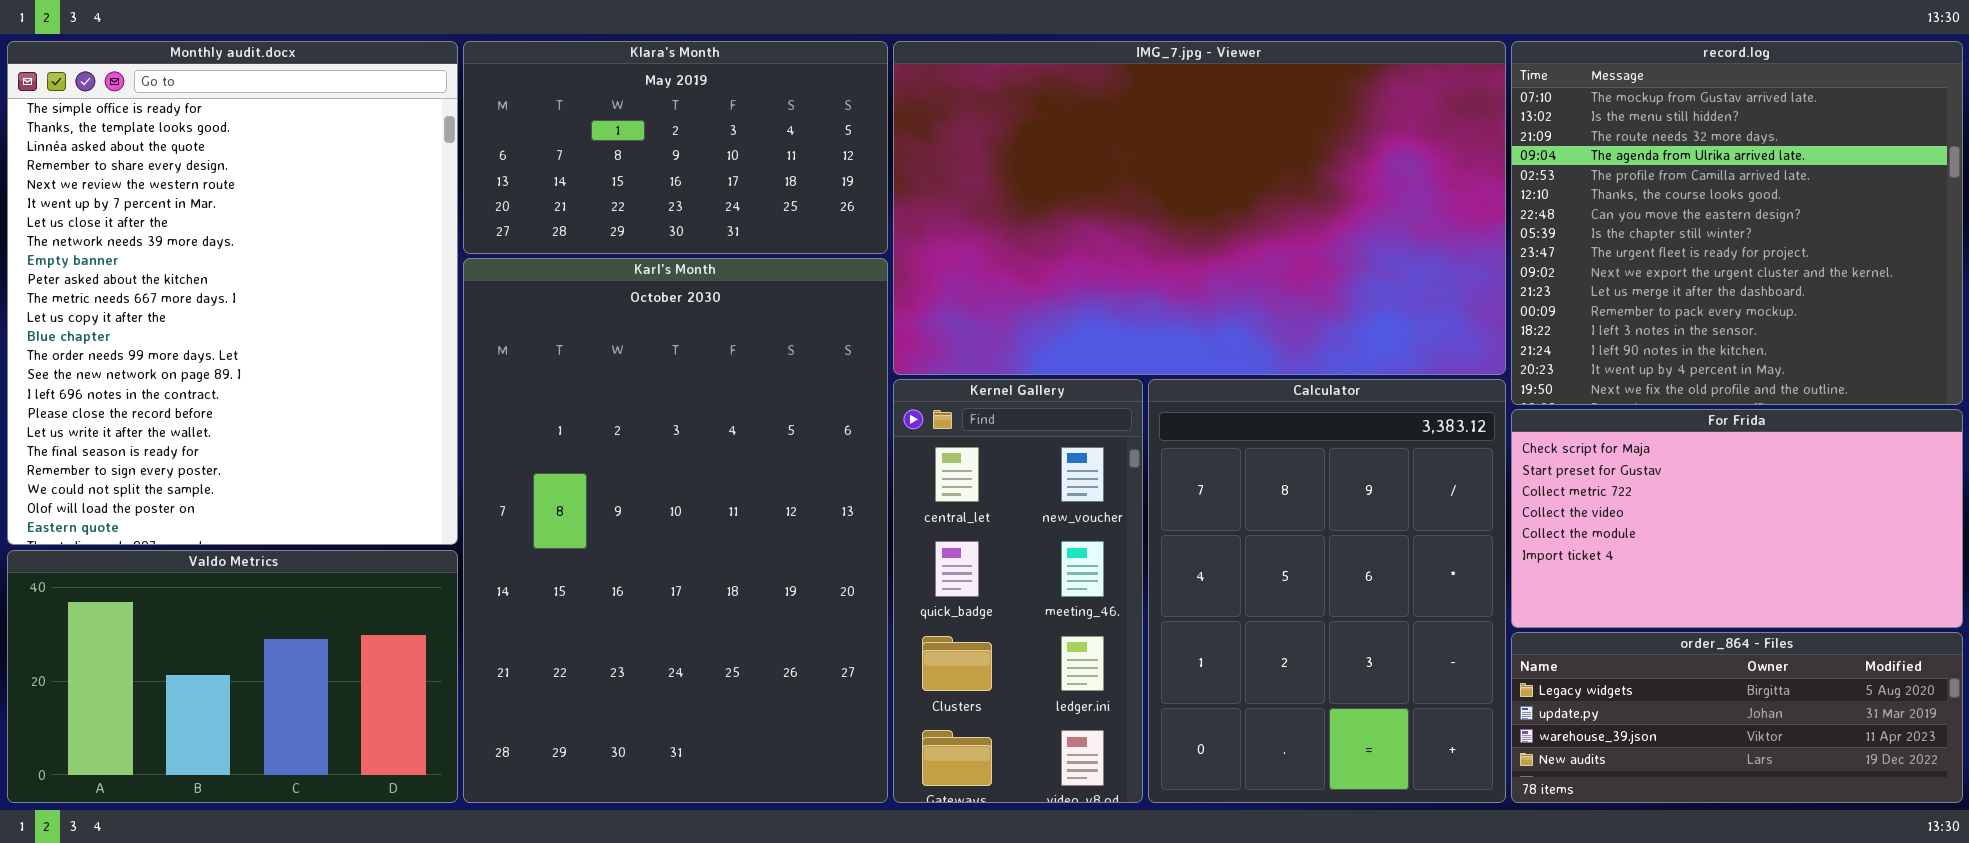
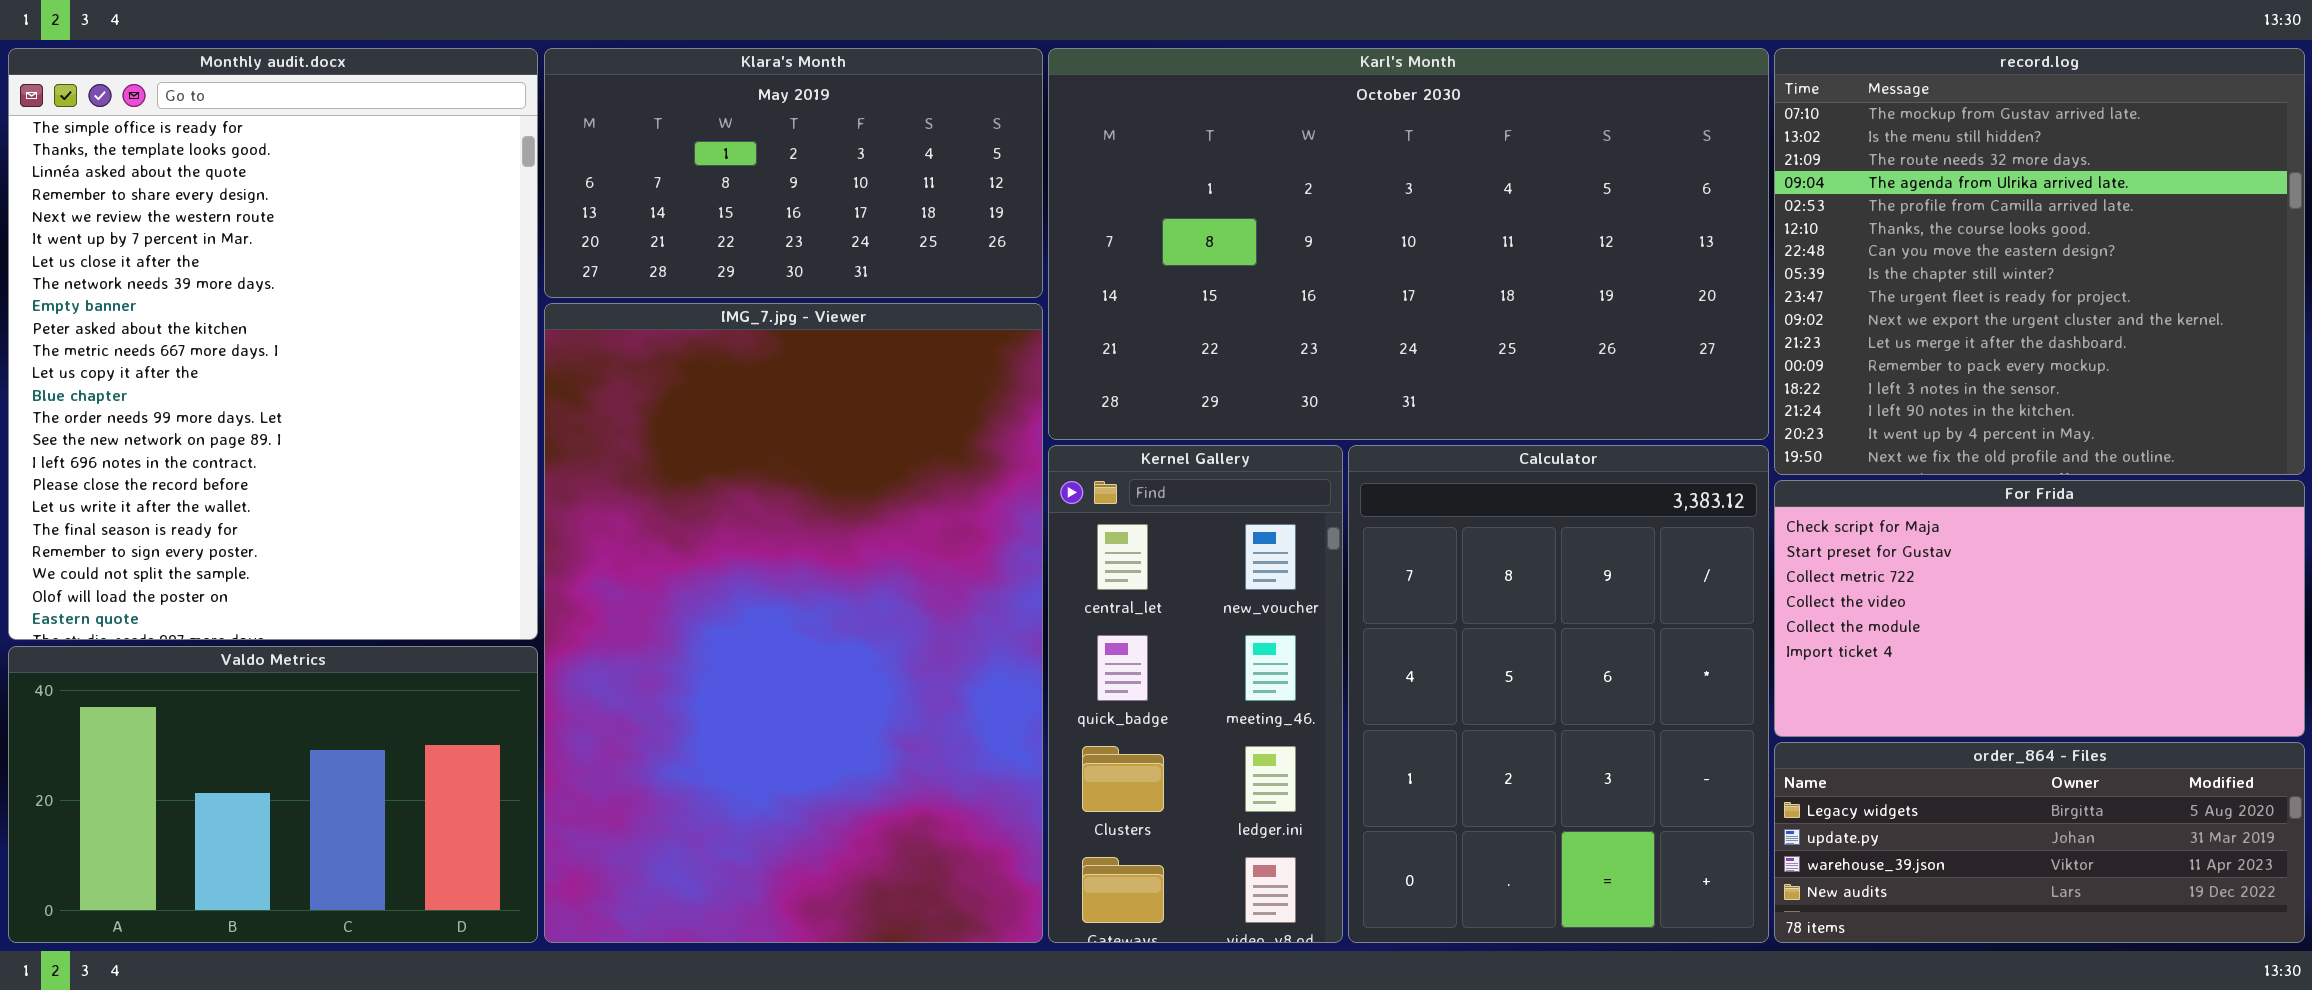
IMG_7.jpg - Viewer: [893,41,1506,375] -> [544,303,1043,943], moved, resized
Karl's Month: [463,258,888,803] -> [1048,48,1769,440], moved, resized

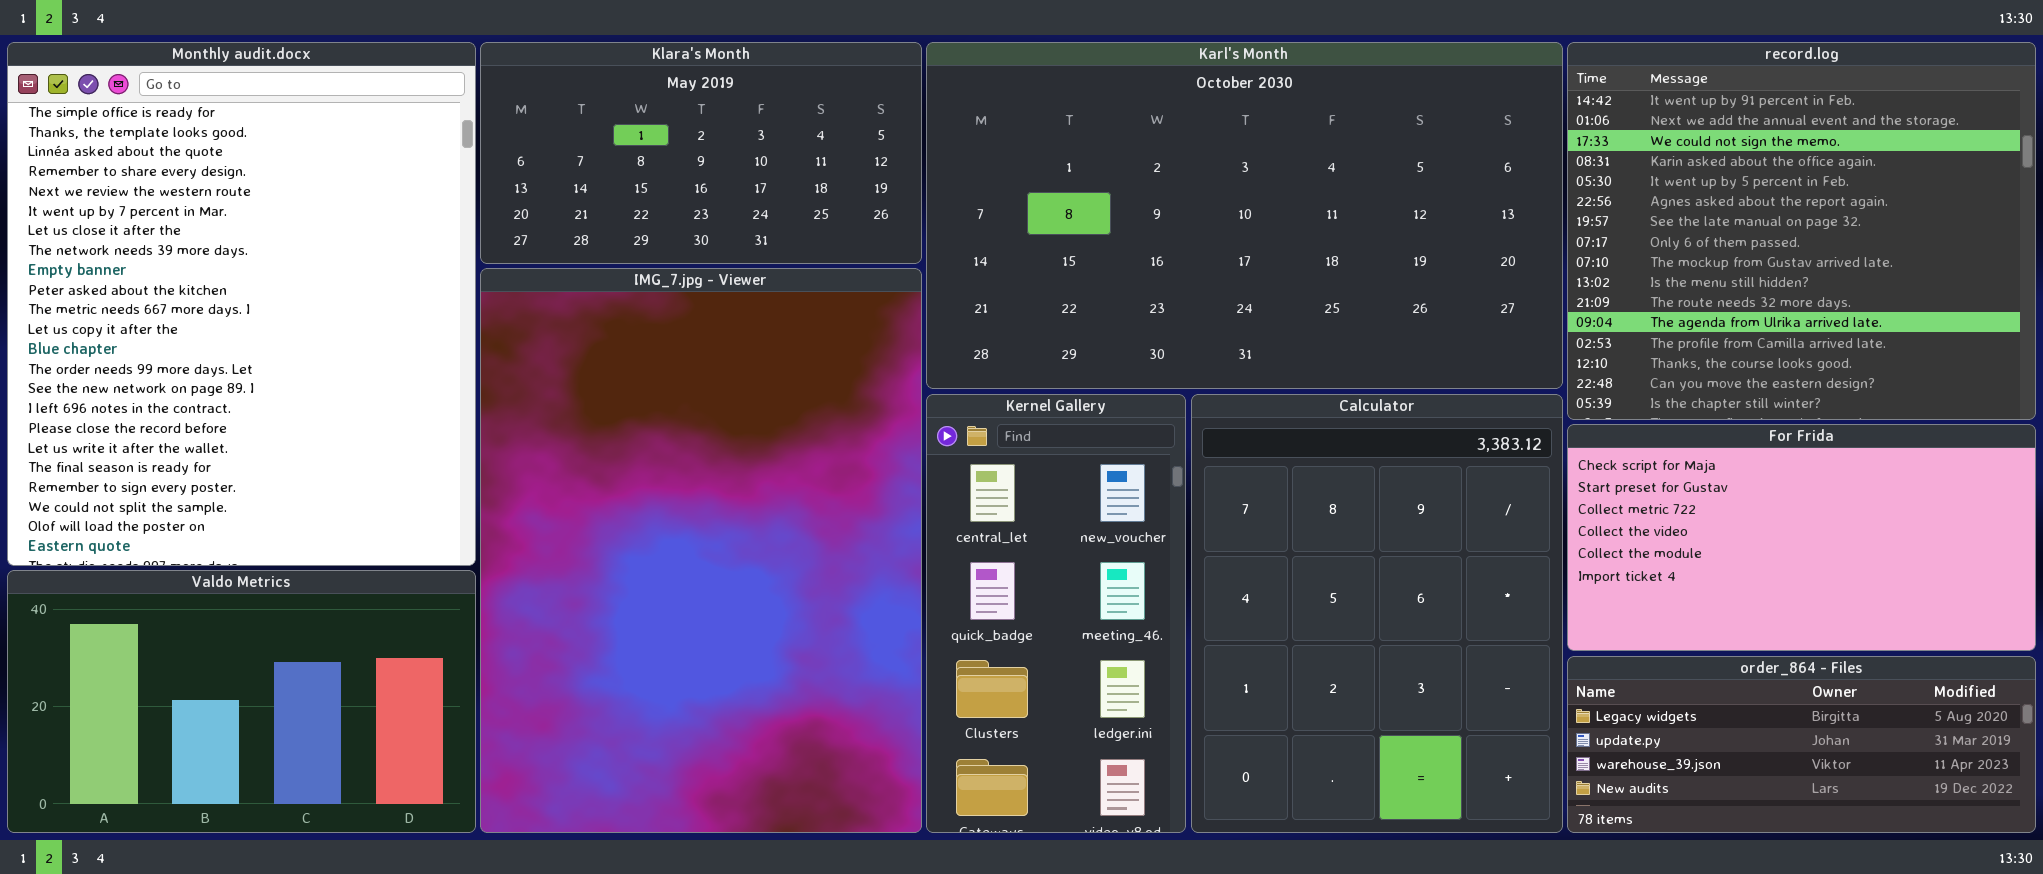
record.log: [1774,48,2305,475] -> [1567,42,2036,420], scrolled up 8 rows

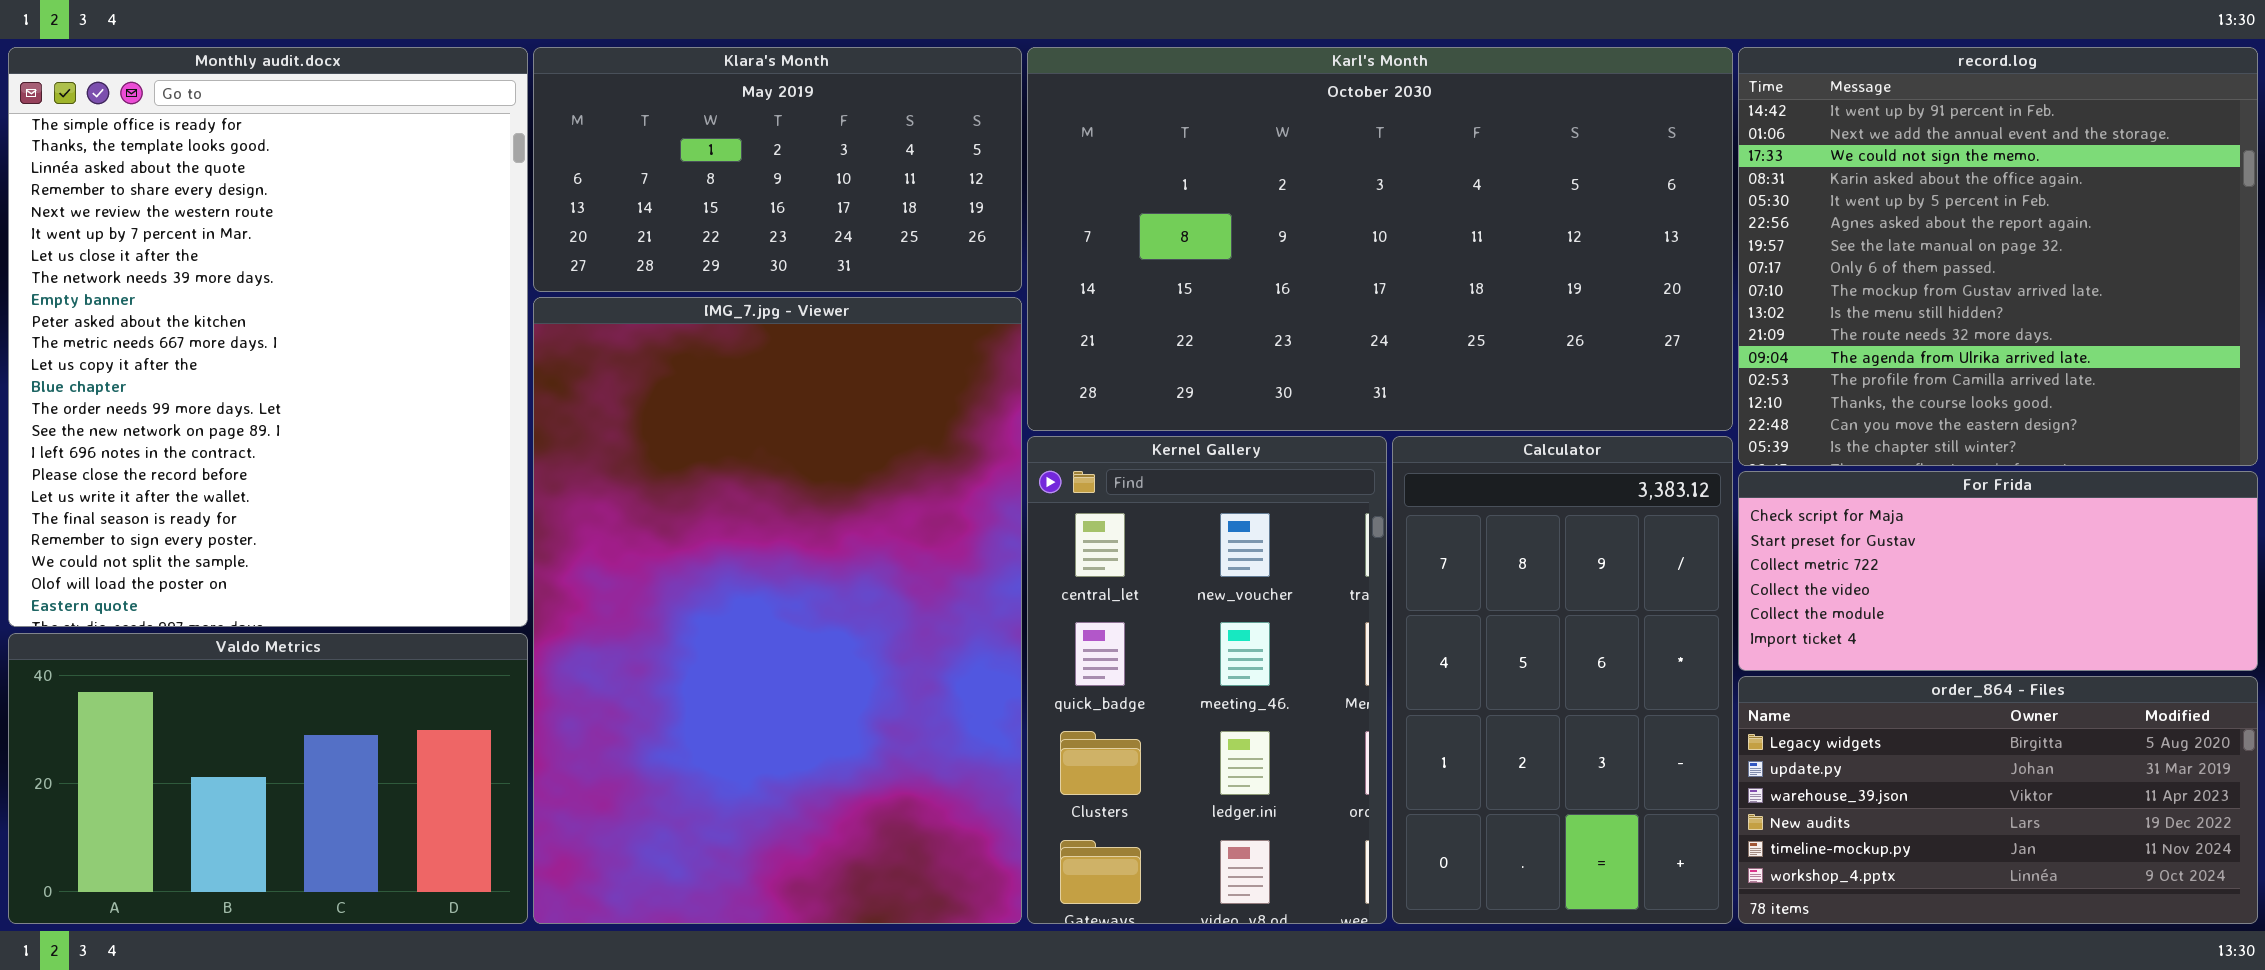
Kernel Gallery: [926,394,1186,833] -> [1027,436,1387,924], resized
Calculator: [1191,394,1563,833] -> [1392,436,1733,924], resized
For Frida: [1567,424,2036,651] -> [1738,471,2258,671], resized
order_864 - Files: [1567,656,2036,833] -> [1738,676,2258,924], resized

